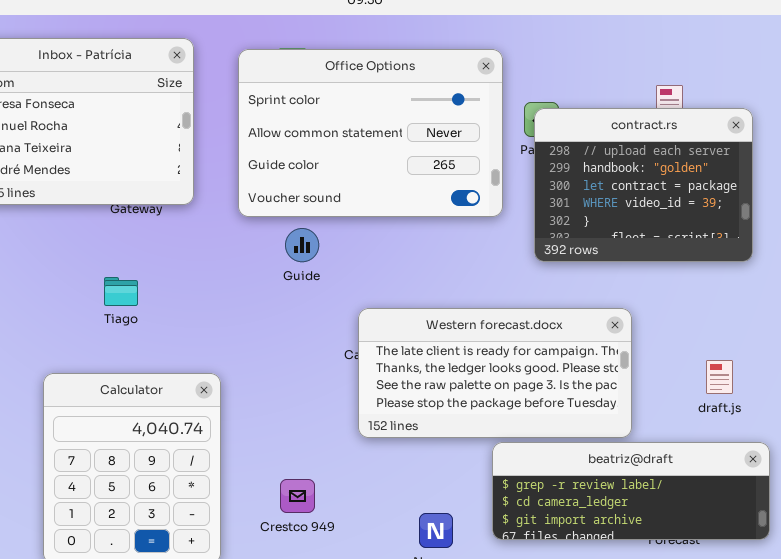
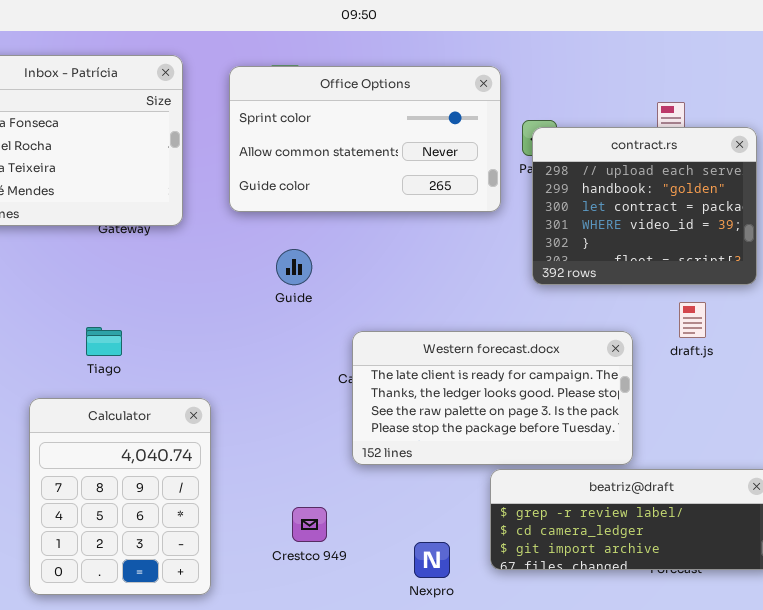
Office Options: [238,49,503,217] -> [229,66,501,212], resized
Tiago: [104,277,138,306] -> [86,327,122,356], moved
draft.js: [706,360,733,394] -> [679,302,706,338], moved
Crestco 949: [280,479,315,513] -> [292,507,327,542], moved

